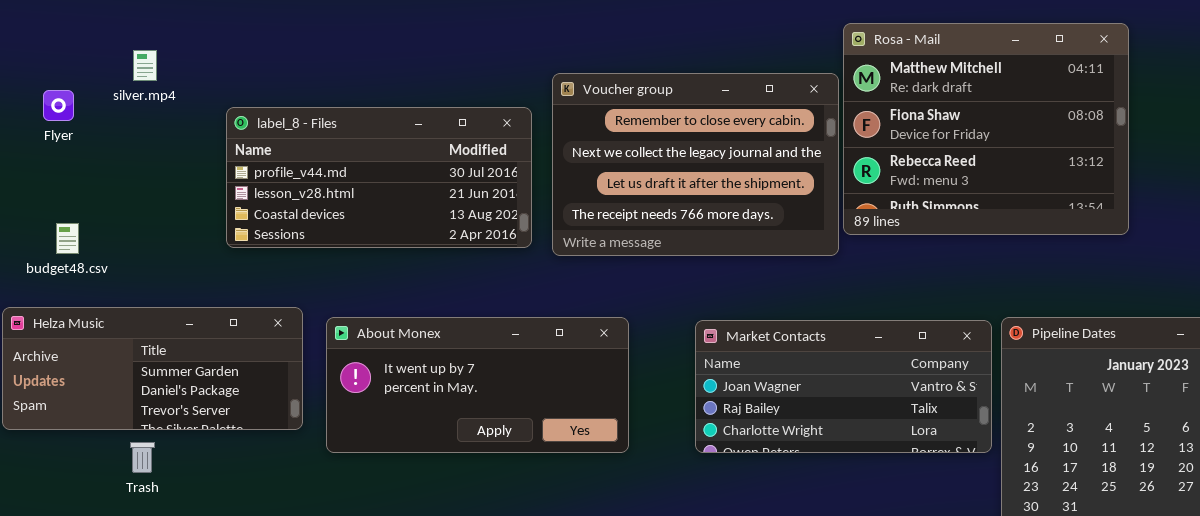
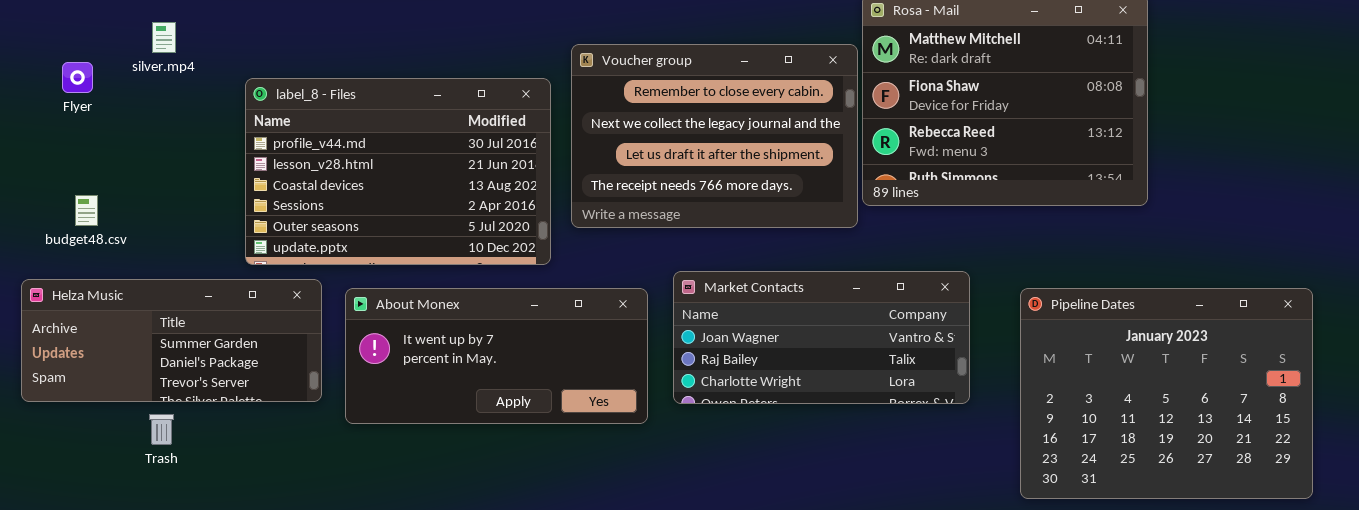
label_8 - Files: [226,107,532,248] -> [245,78,551,265], resized
Market Contacts: [695,320,992,453] -> [673,271,970,404], moved

